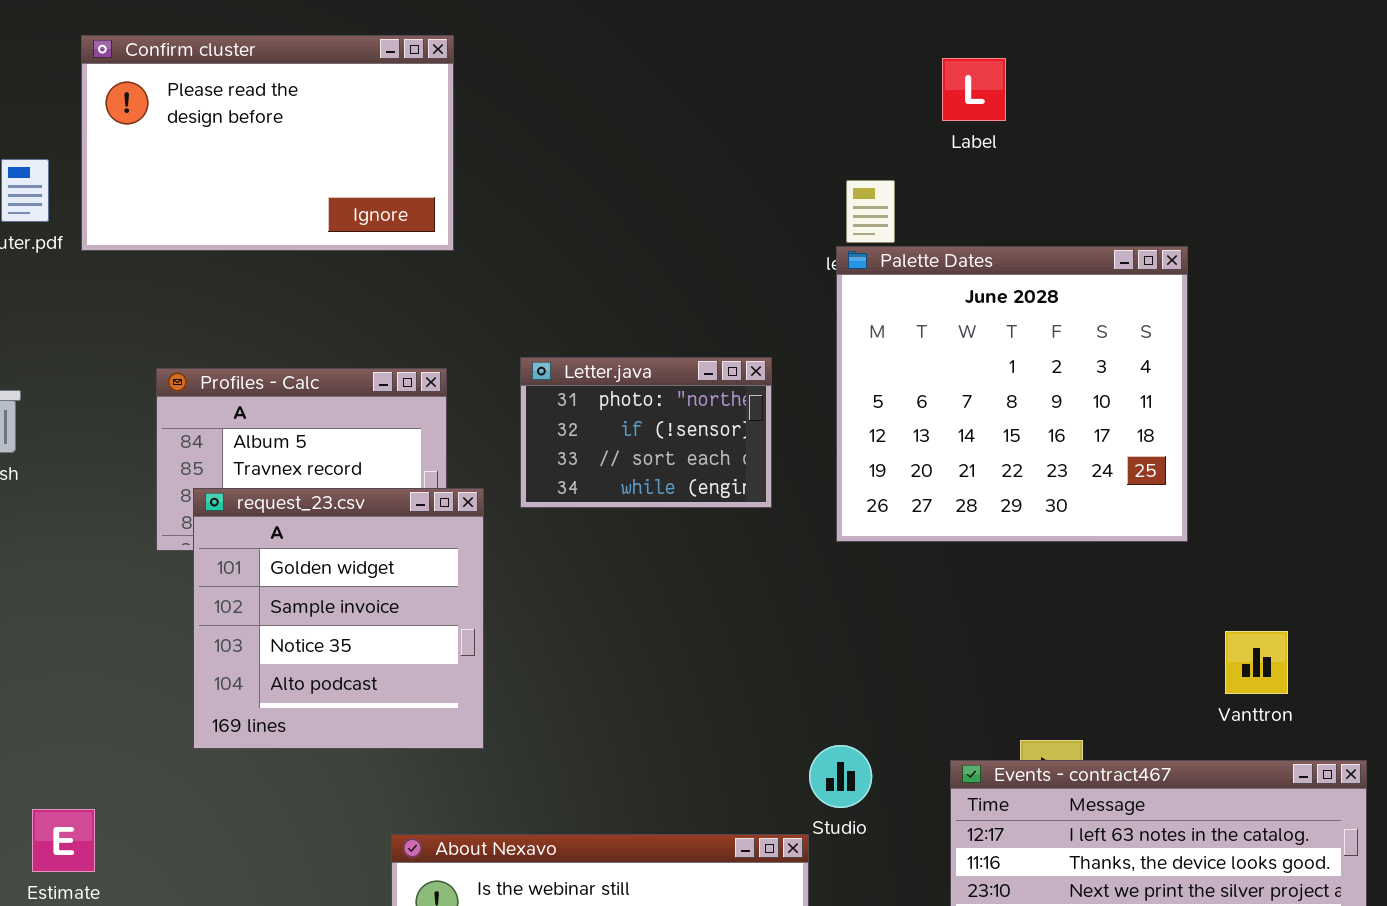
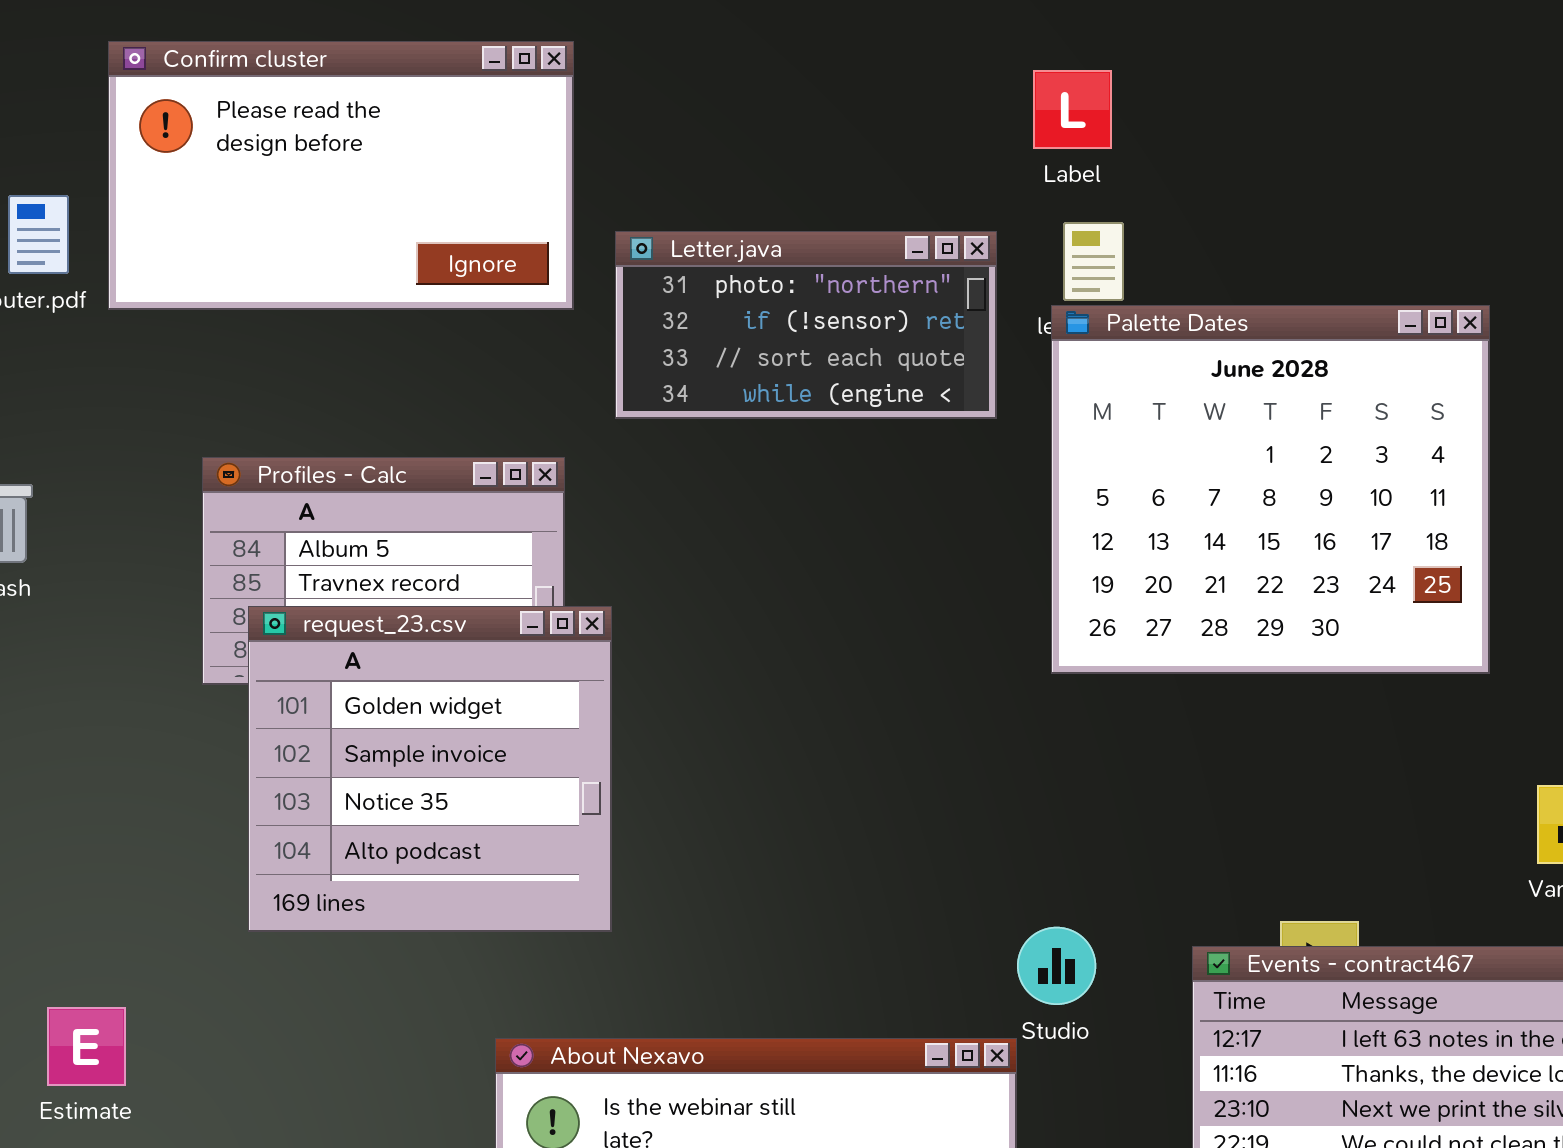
Label: [942,58,1006,121] -> [1033,70,1112,149], moved
Letter.java: [520,357,772,508] -> [615,231,997,419], moved, resized

